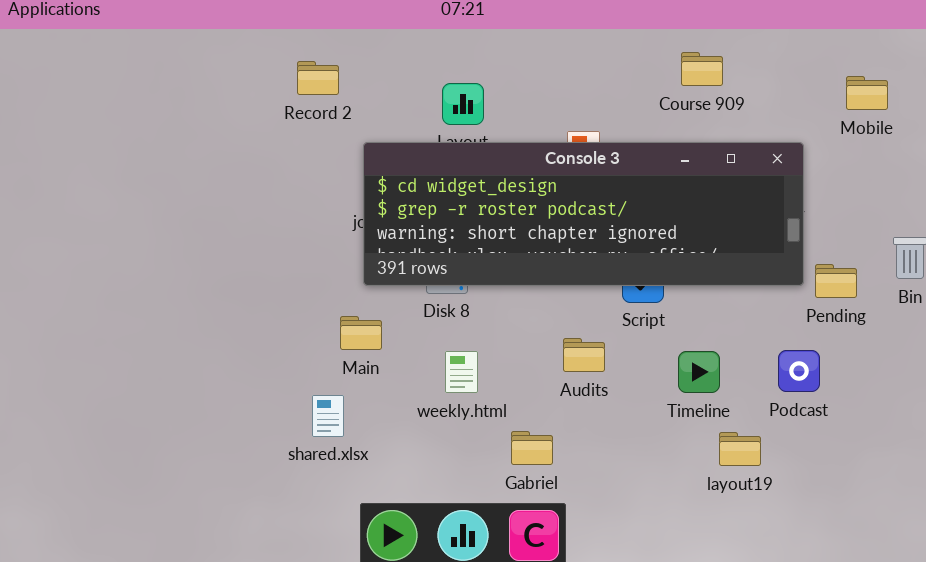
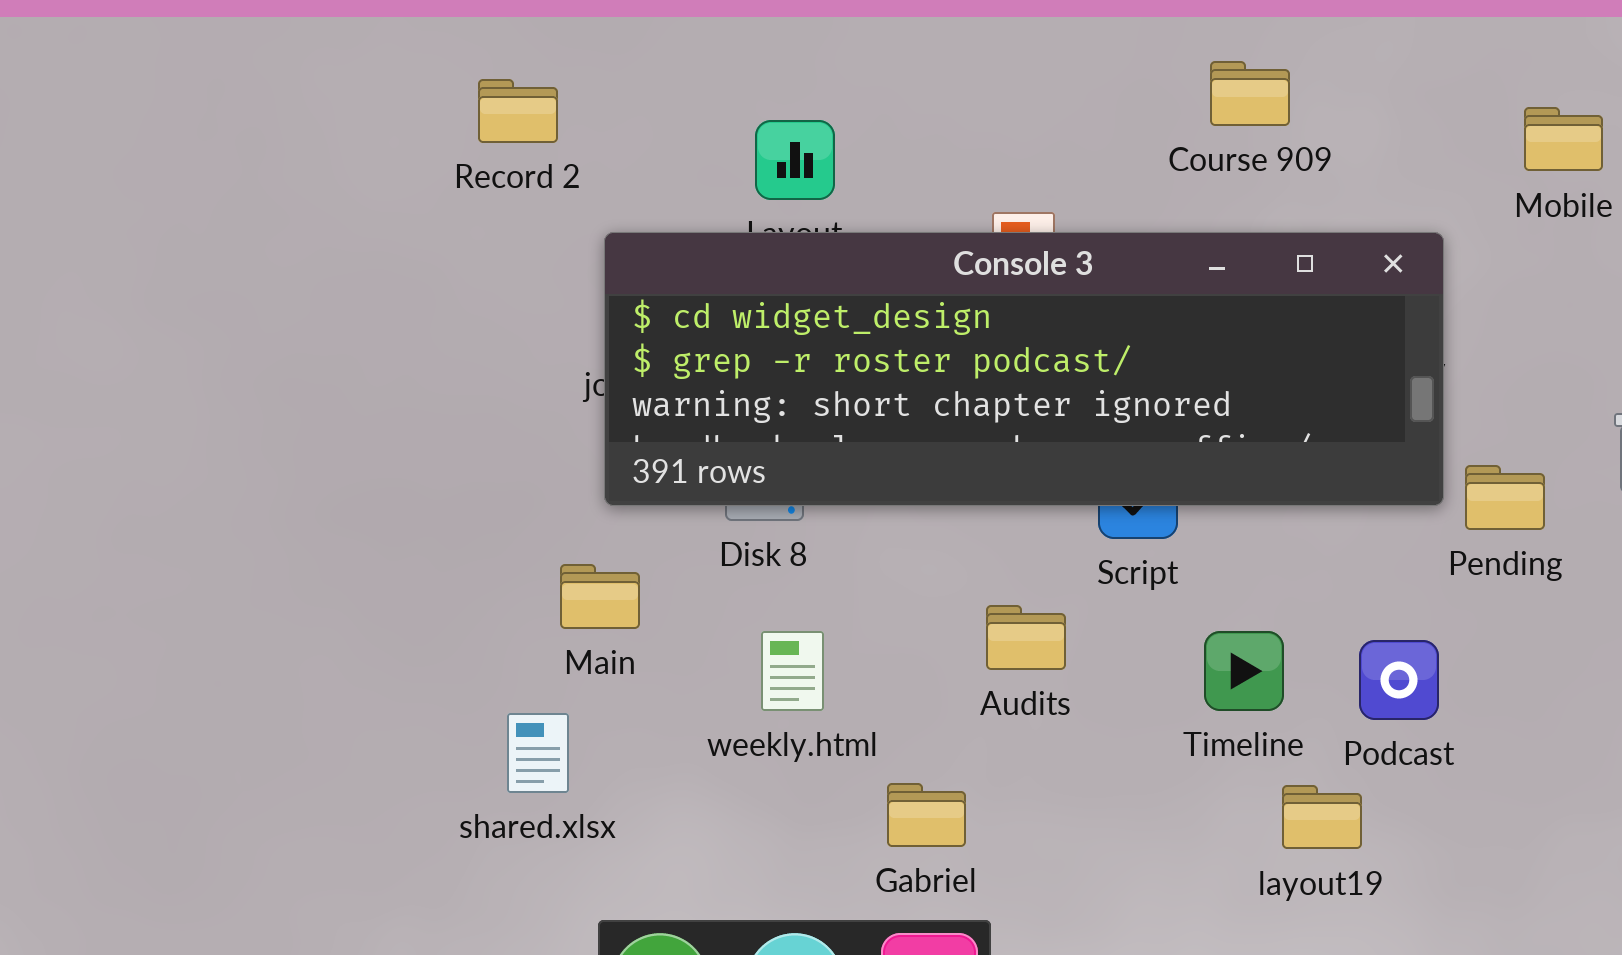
Podcast: [778,350,820,392] -> [1359,640,1439,720], moved

